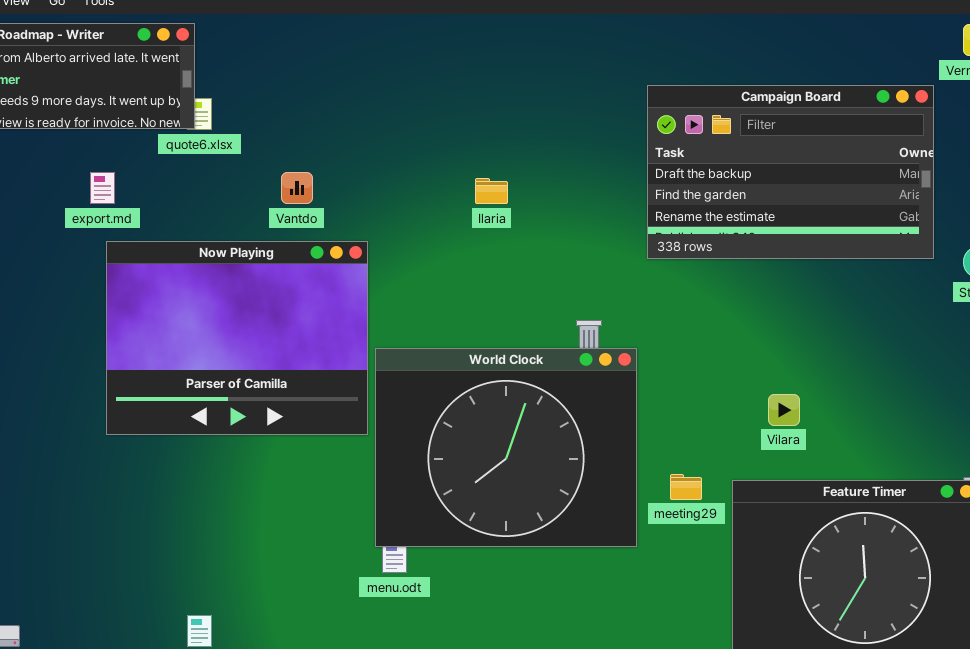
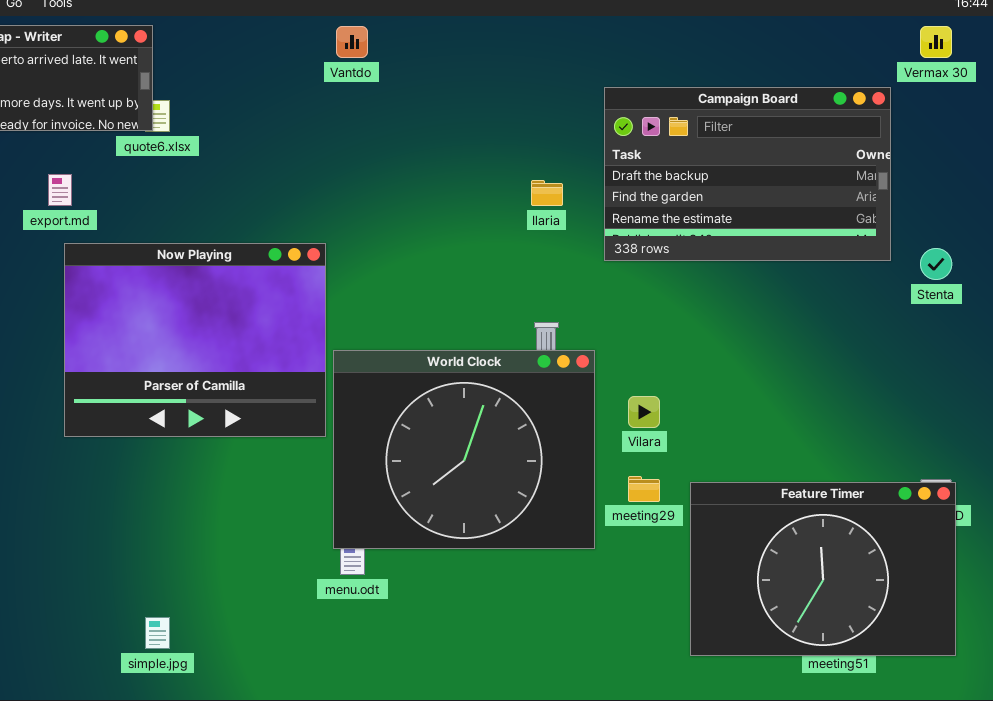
Vantdo: [281,172,313,204] -> [336,26,368,58], moved
Ilaria: [475,178,508,204] -> [531,180,563,206], moved
Vilara: [768,394,800,426] -> [628,396,660,428], moved

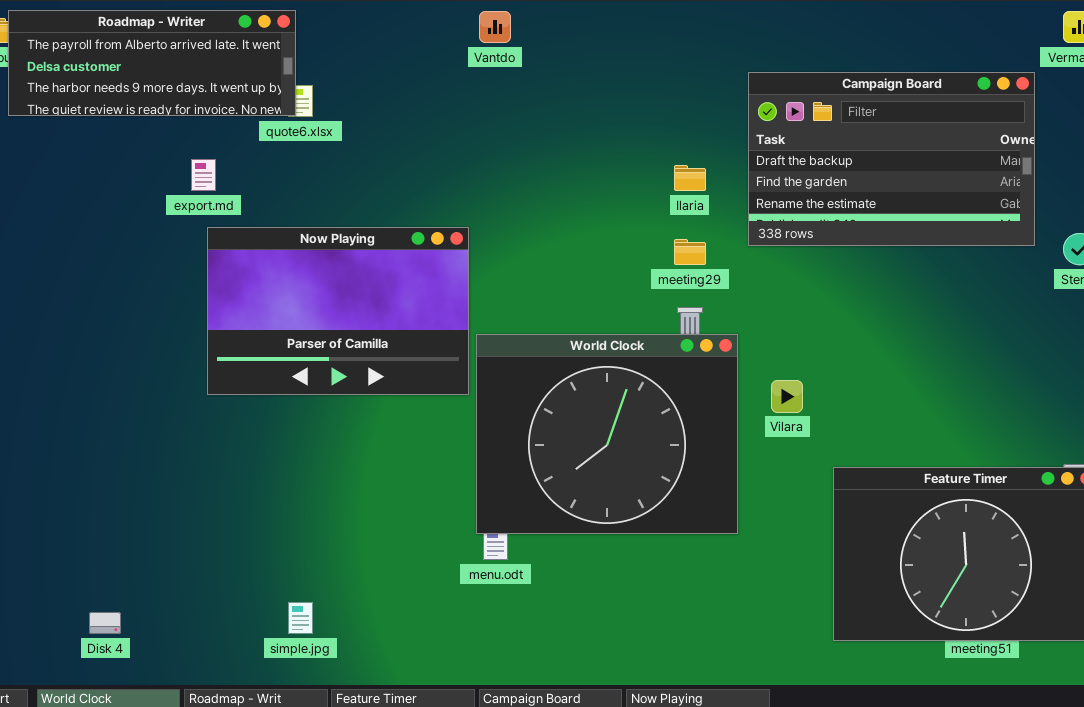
Now Playing: [64,243,326,437] -> [207,227,469,395], resized
meeting29: [628,476,660,502] -> [674,239,706,265], moved

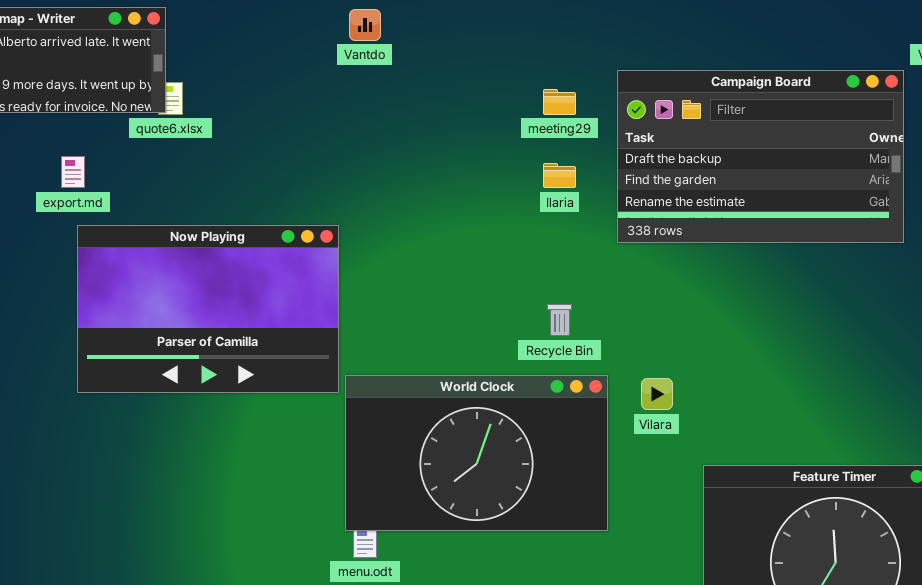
meeting29: [674,239,706,265] -> [543,89,576,115], moved
World Clock: [476,334,738,534] -> [345,375,608,531], resized

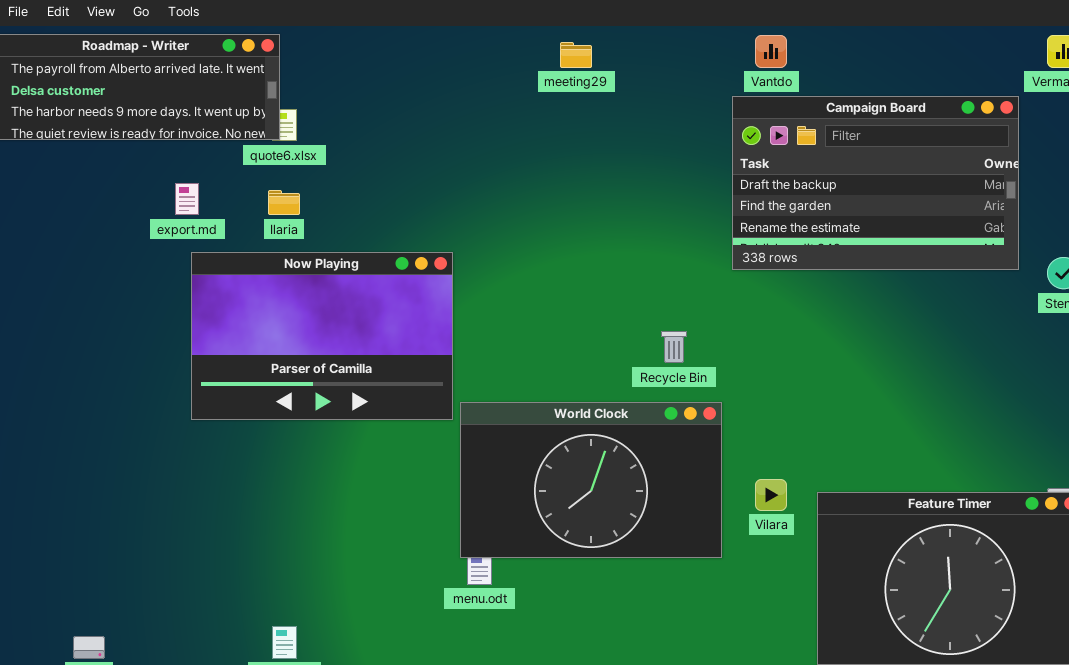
Vantdo: [349,9,381,41] -> [755,35,787,68], moved
meeting29: [543,89,576,115] -> [560,42,592,68], moved
Ilaria: [543,163,576,188] -> [268,190,300,215], moved
Vilara: [641,378,673,410] -> [755,479,787,511], moved

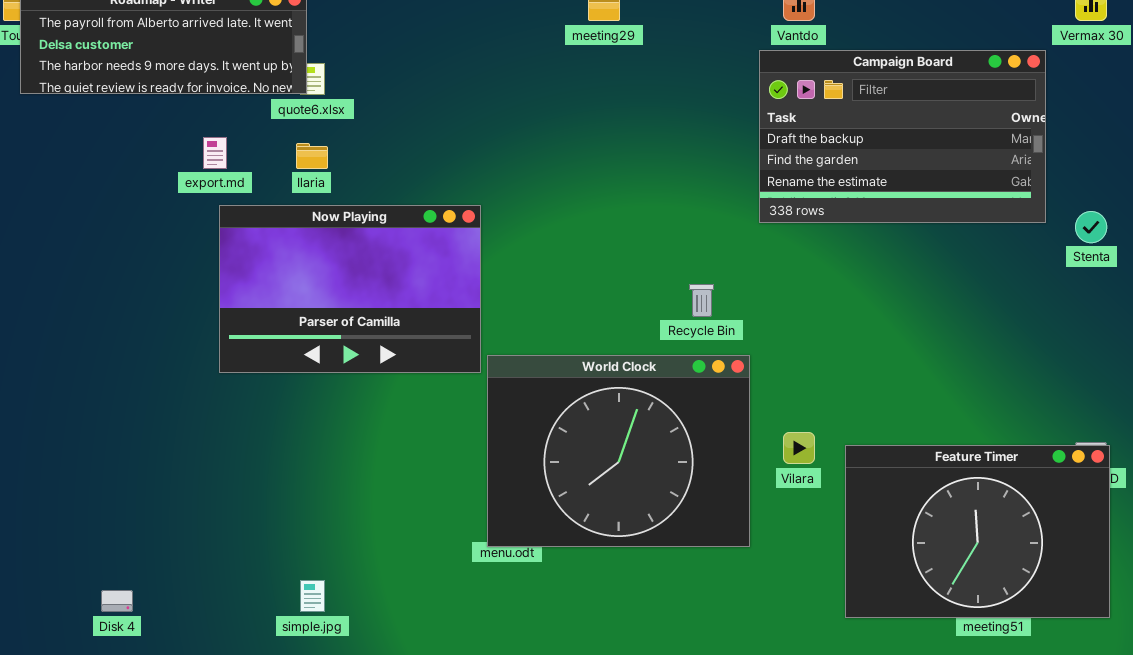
World Clock: [460,402,722,558] -> [487,355,750,547], resized

